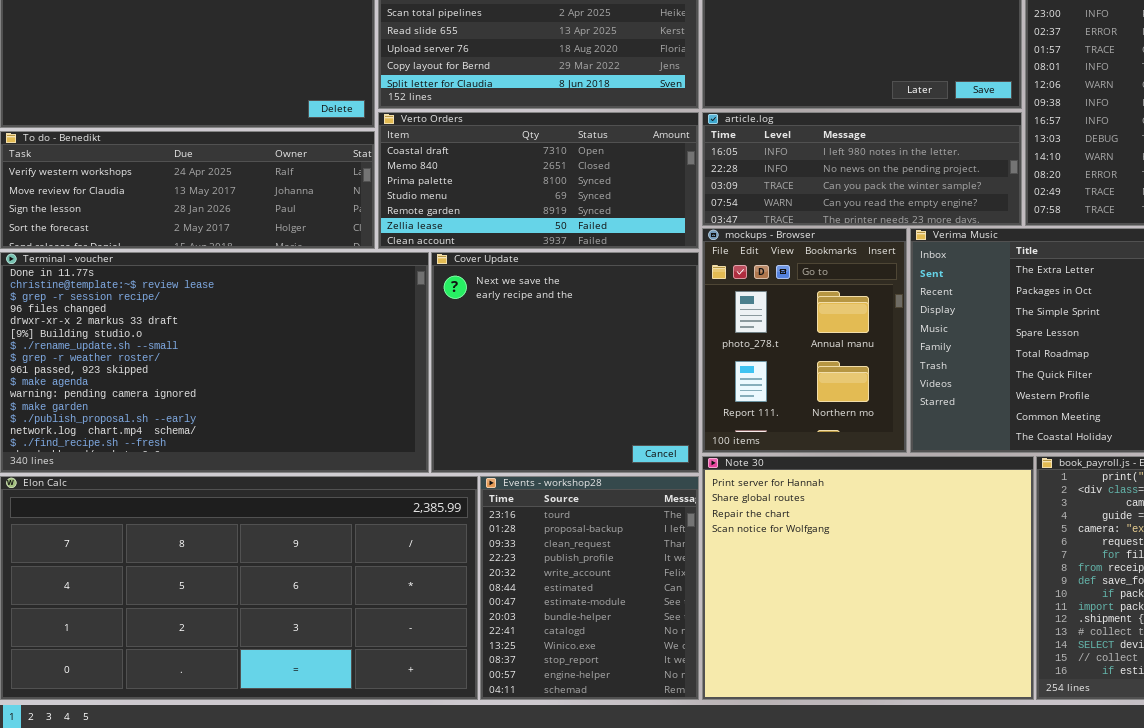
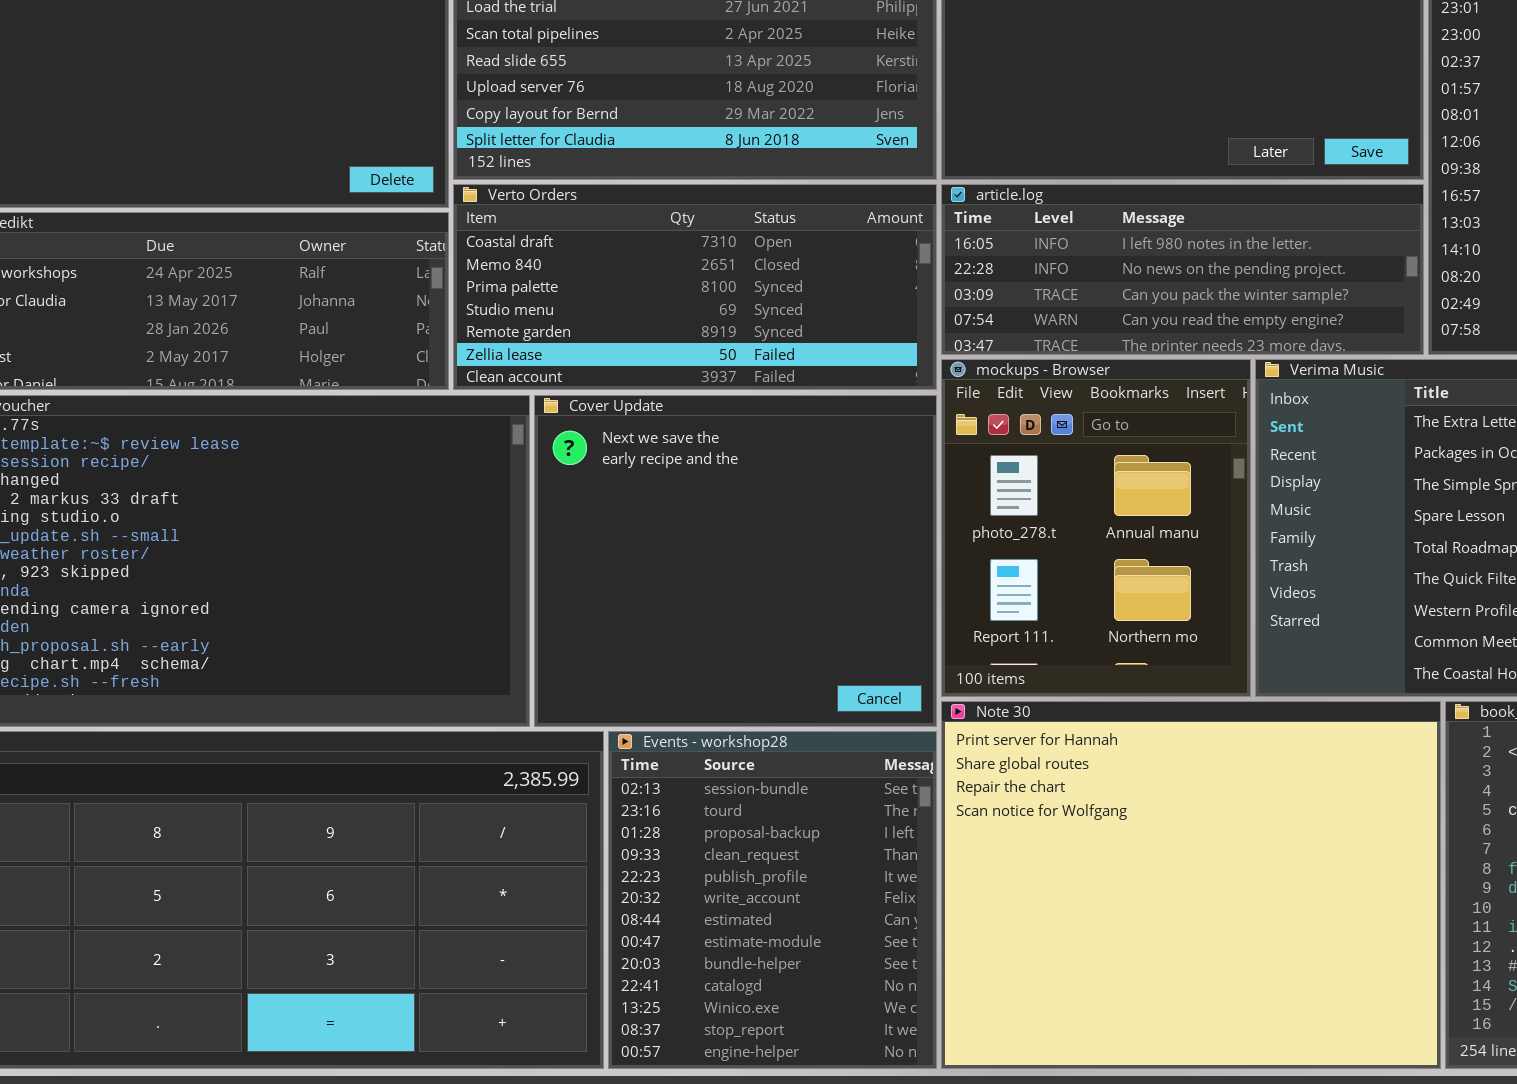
Events - workshop28: [480,476,699,700] -> [608,731,937,1069], scrolled up 1 row

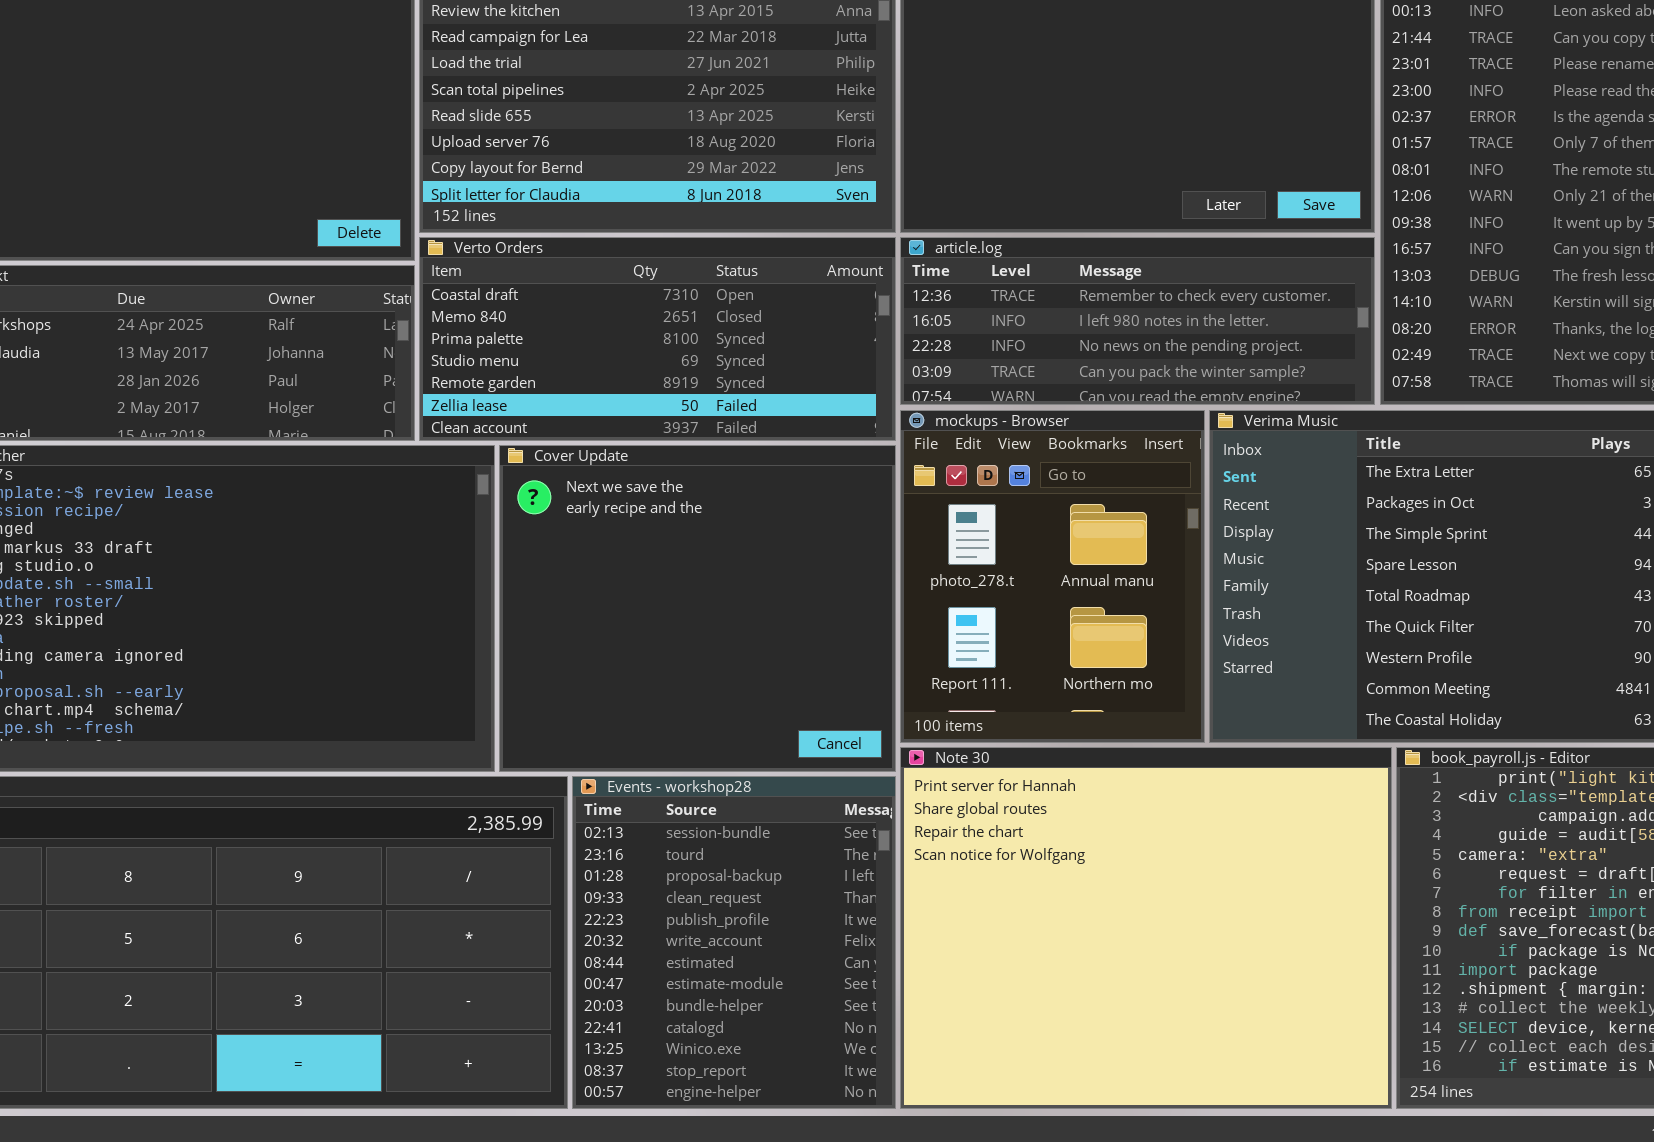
article.log: [941,184,1424,355] -> [900,237,1375,405], scrolled up 1 row

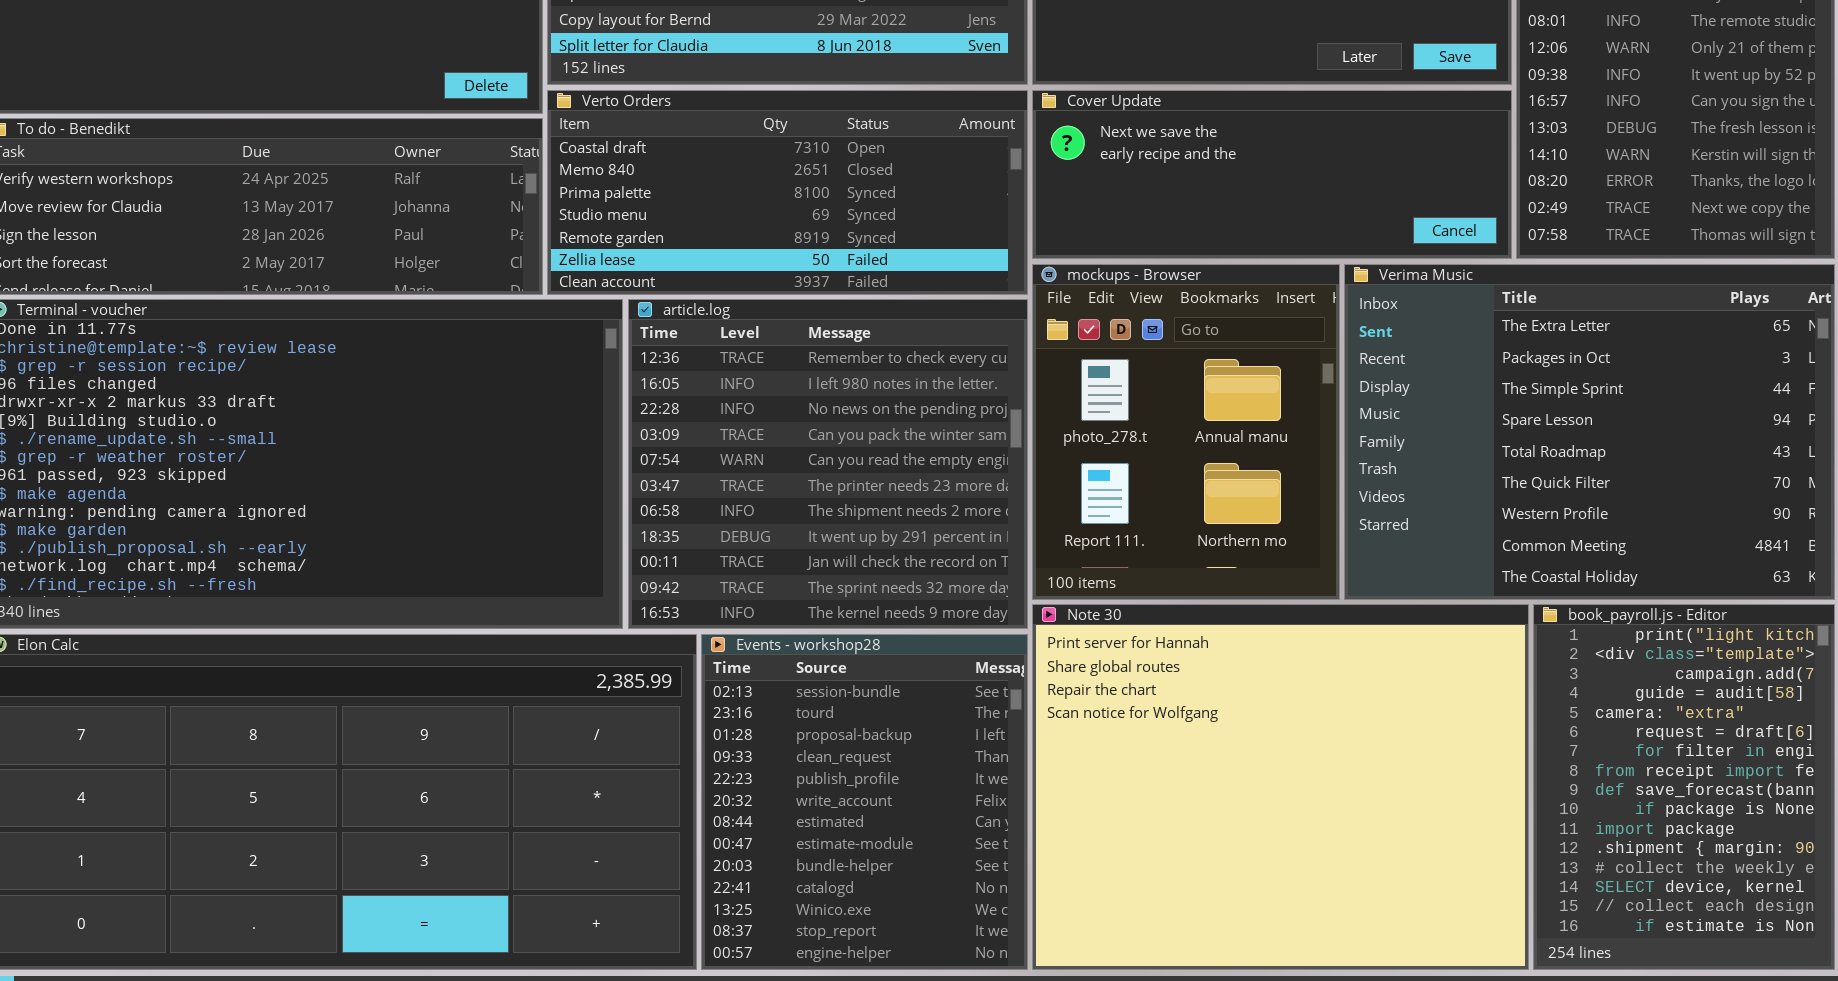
article.log: [900,237,1375,405] -> [628,299,1028,629], moved, resized
Cover Update: [499,445,896,772] -> [1032,90,1512,259], moved, resized

